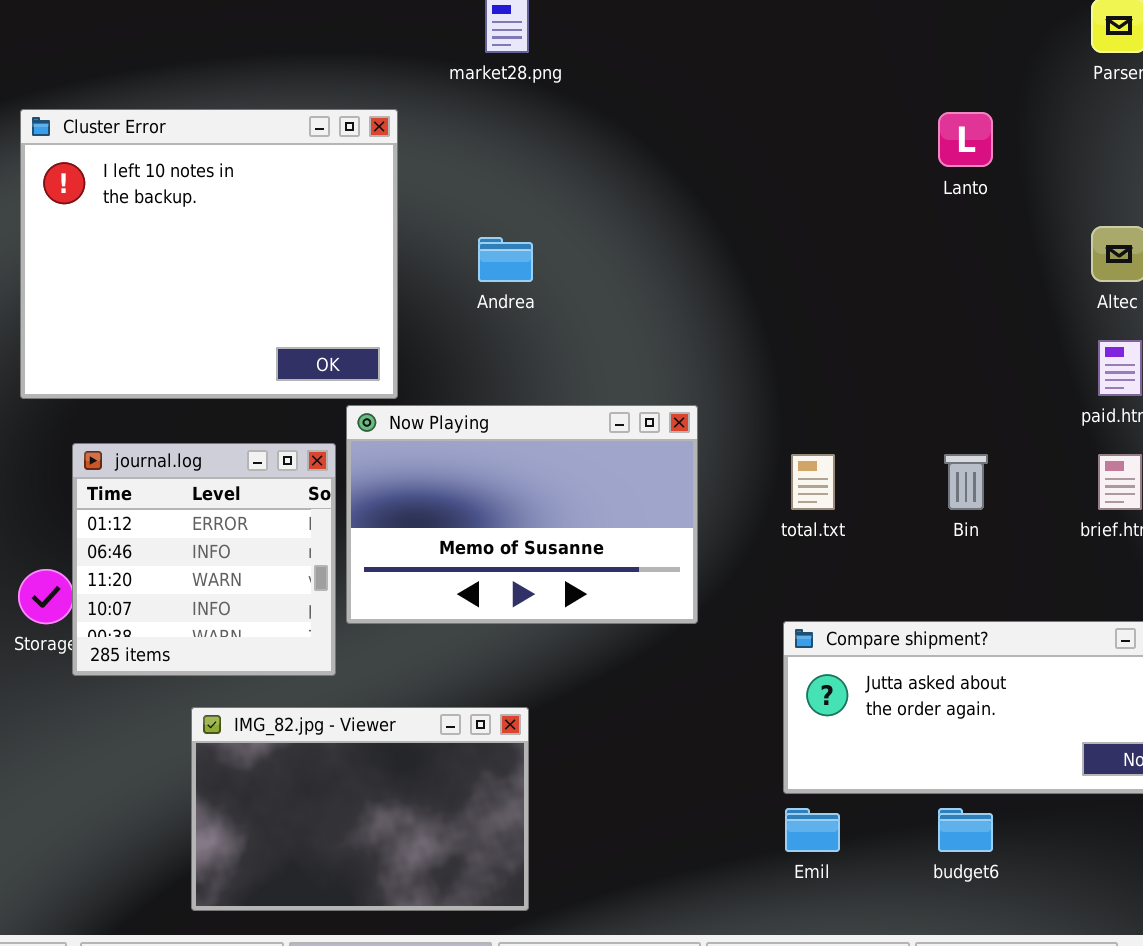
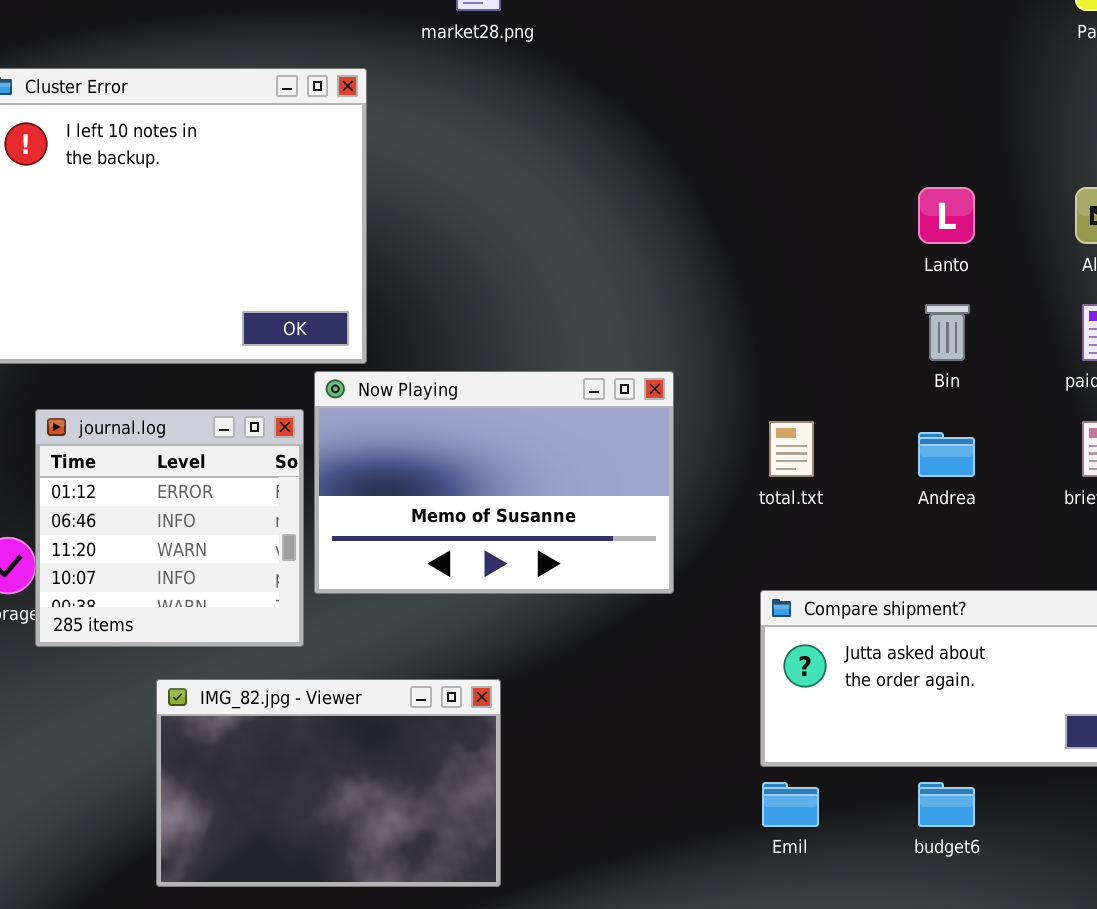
Lanto: [938,112,993,167] -> [918,187,975,244], moved
Andrea: [478,237,533,282] -> [918,432,975,477], moved
Bin: [944,454,988,510] -> [925,304,970,361], moved

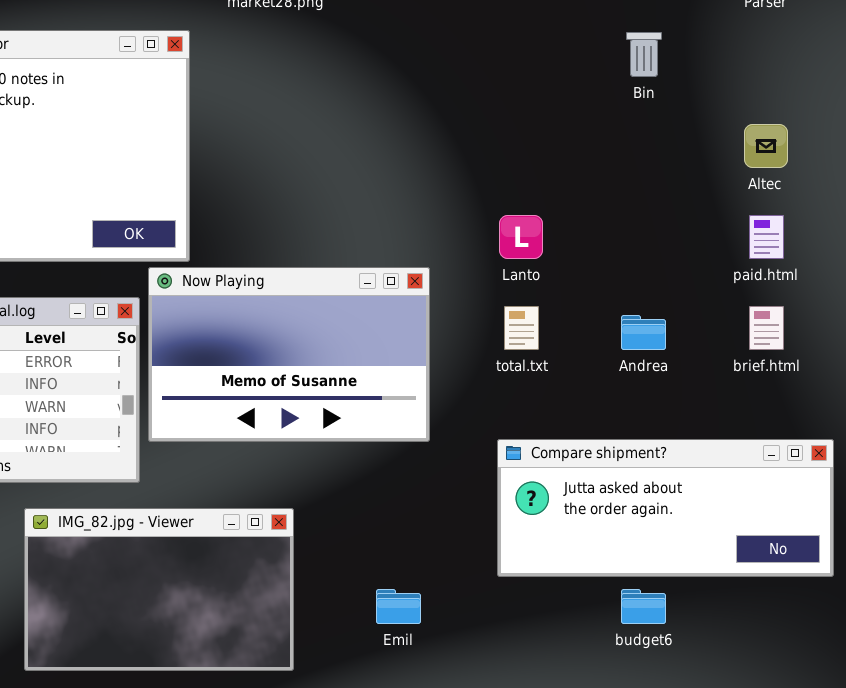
Lanto: [918,187,975,244] -> [499,215,543,259], moved
Bin: [925,304,970,361] -> [626,32,662,77], moved
Emil: [762,782,819,827] -> [376,589,421,624], moved

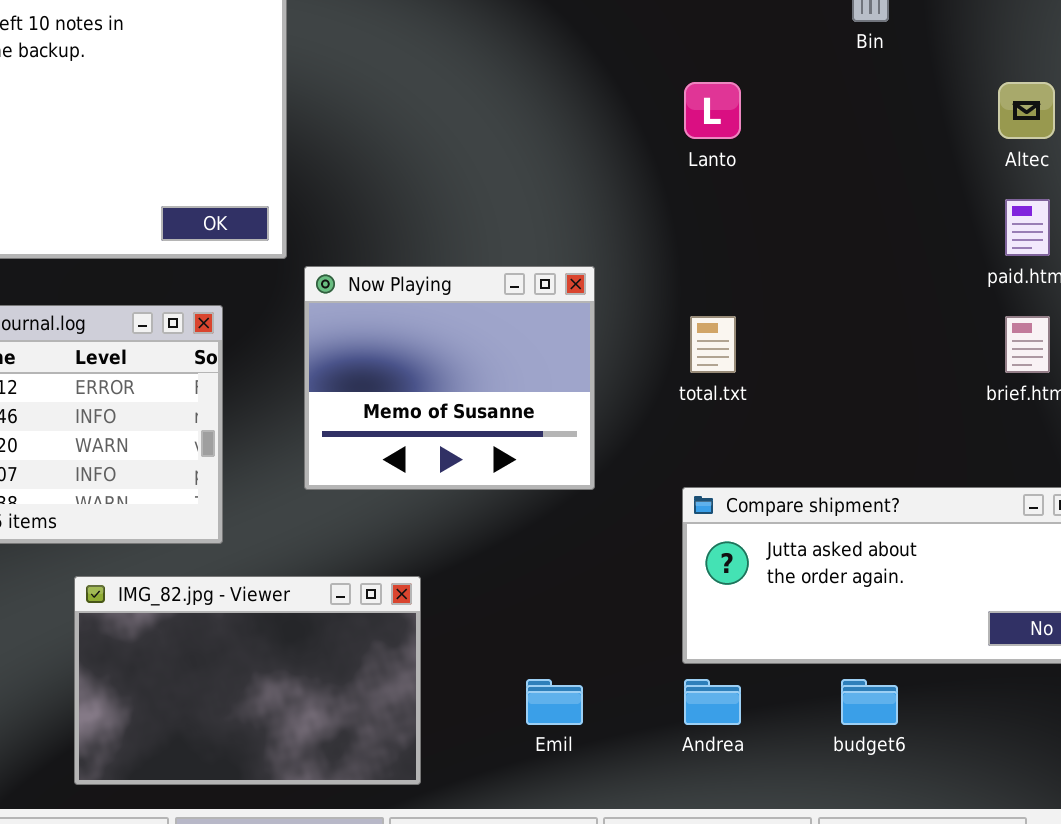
Lanto: [499,215,543,259] -> [684,82,741,139], moved
Now Playing: [148,267,430,442] -> [304,266,595,490], resized
Andrea: [621,315,666,350] -> [684,679,741,725], moved

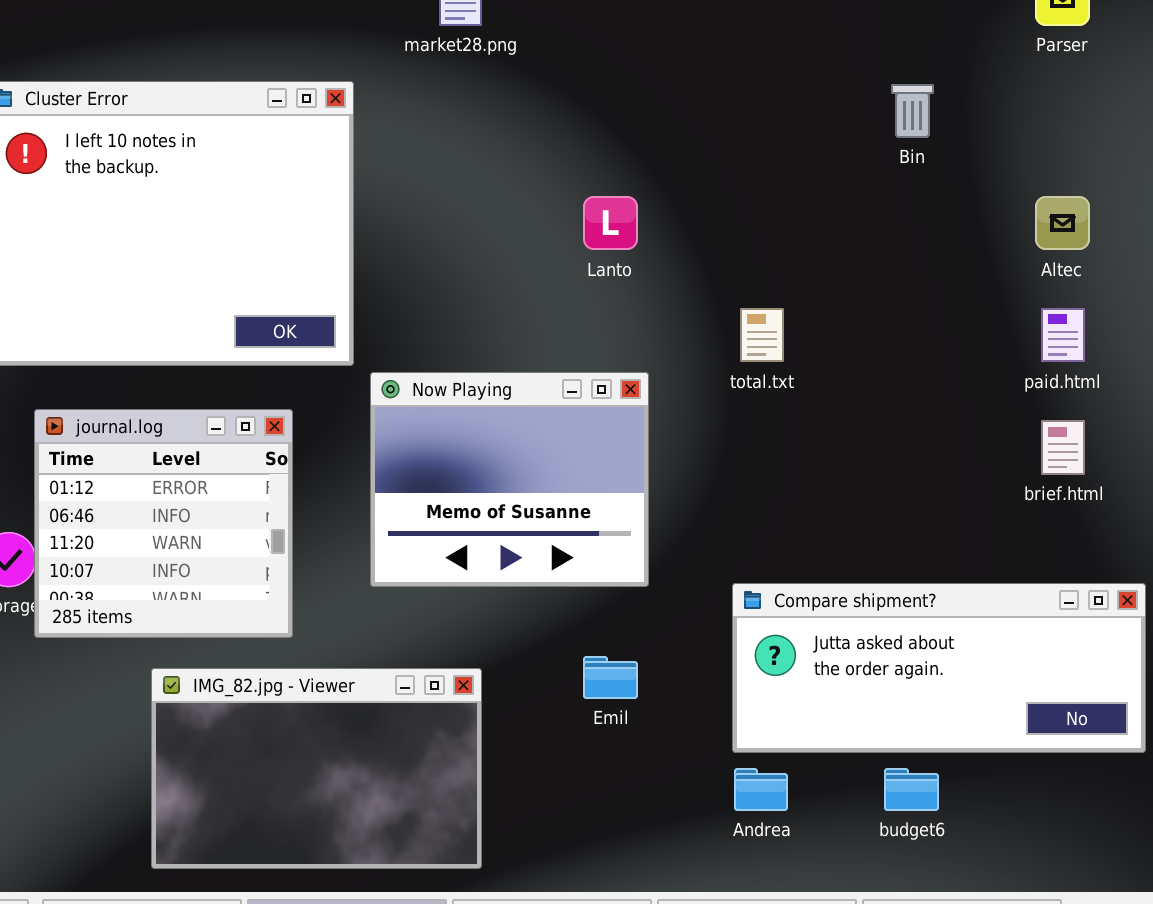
Lanto: [684,82,741,139] -> [583,196,638,250], moved
total.txt: [690,316,736,373] -> [740,308,784,362], moved
Emil: [526,679,583,725] -> [583,656,638,699], moved

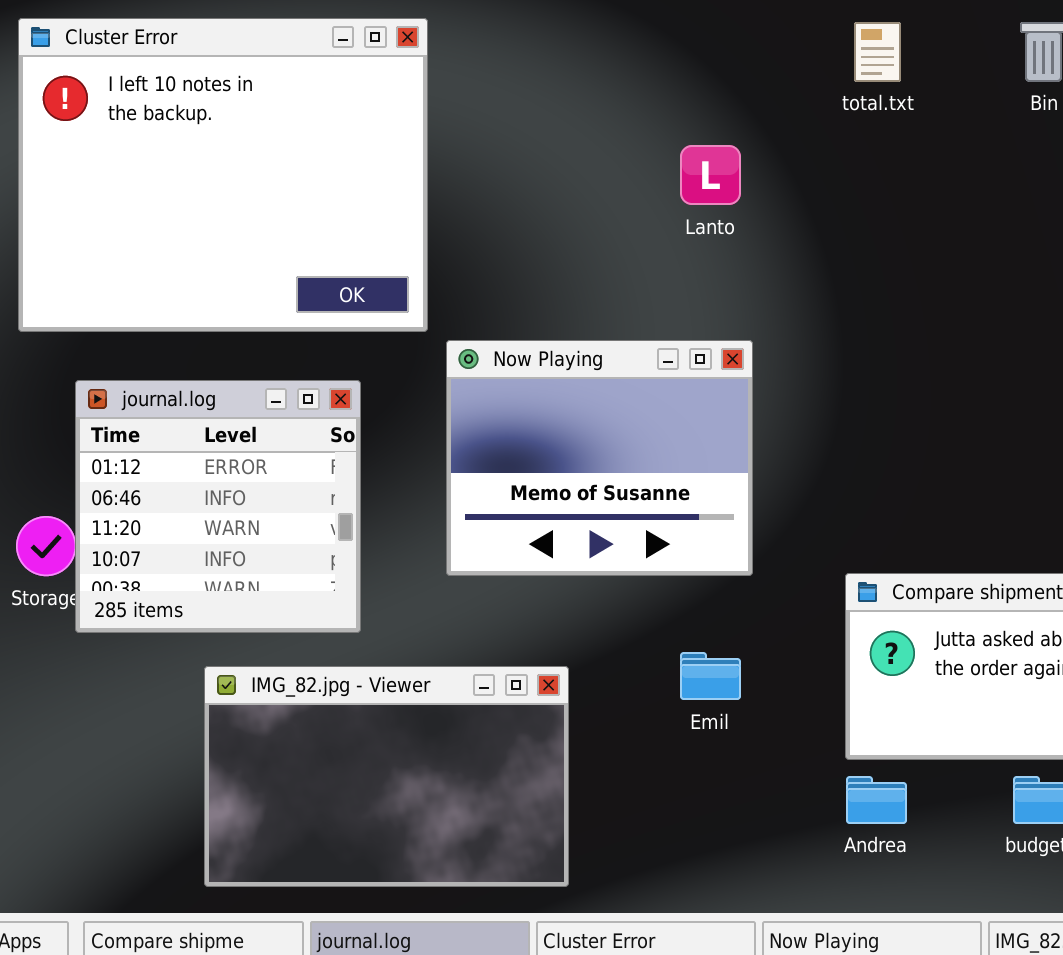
total.txt: [740,308,784,362] -> [854,22,901,82], moved

